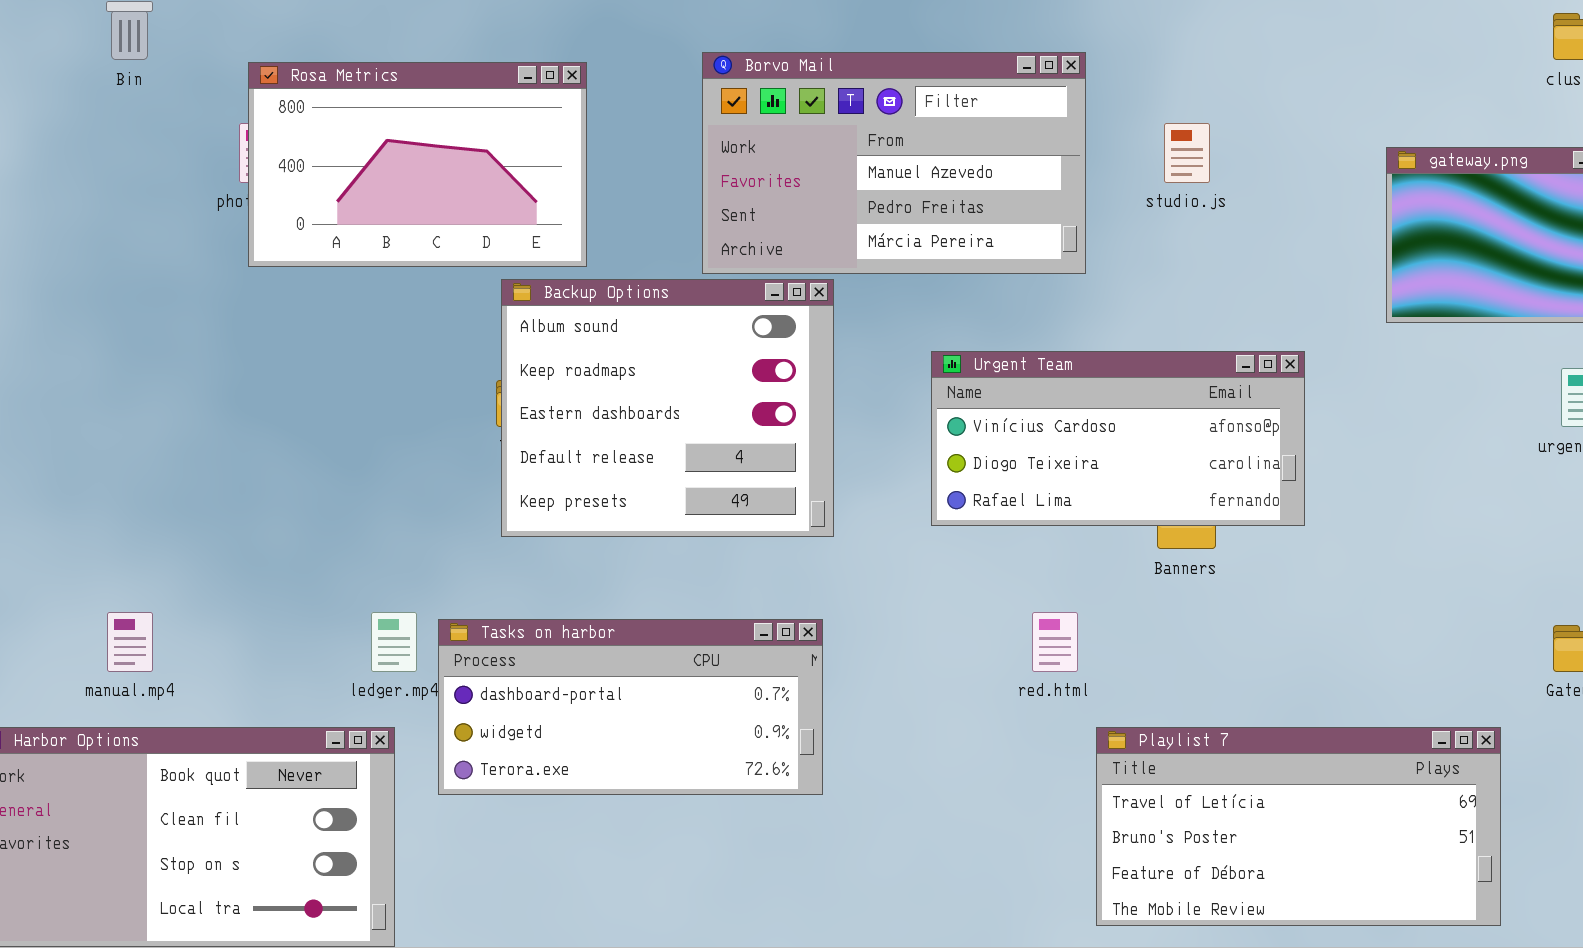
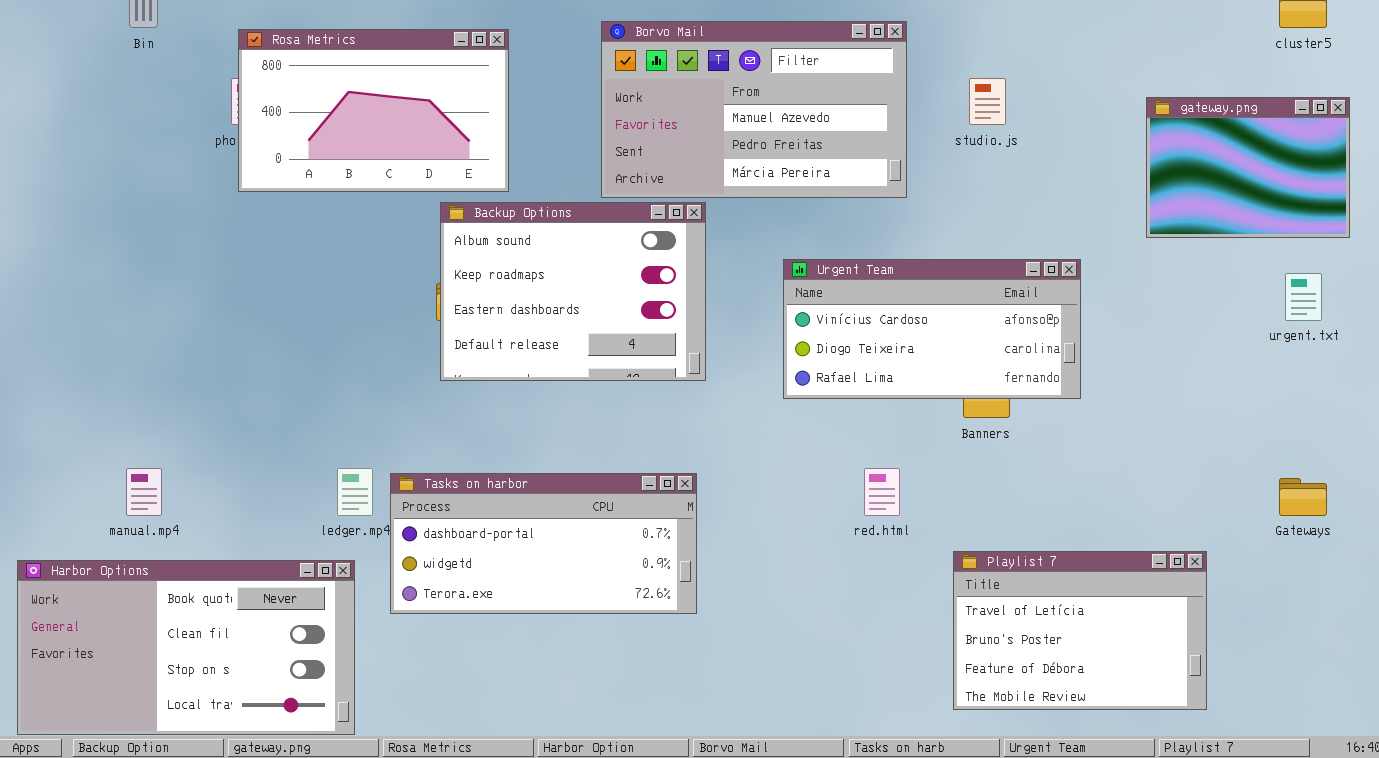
Backup Options: [501,279,834,537] -> [440,202,706,381], resized
Playlist 7: [1096,727,1501,926] -> [953,551,1207,710], moved, resized

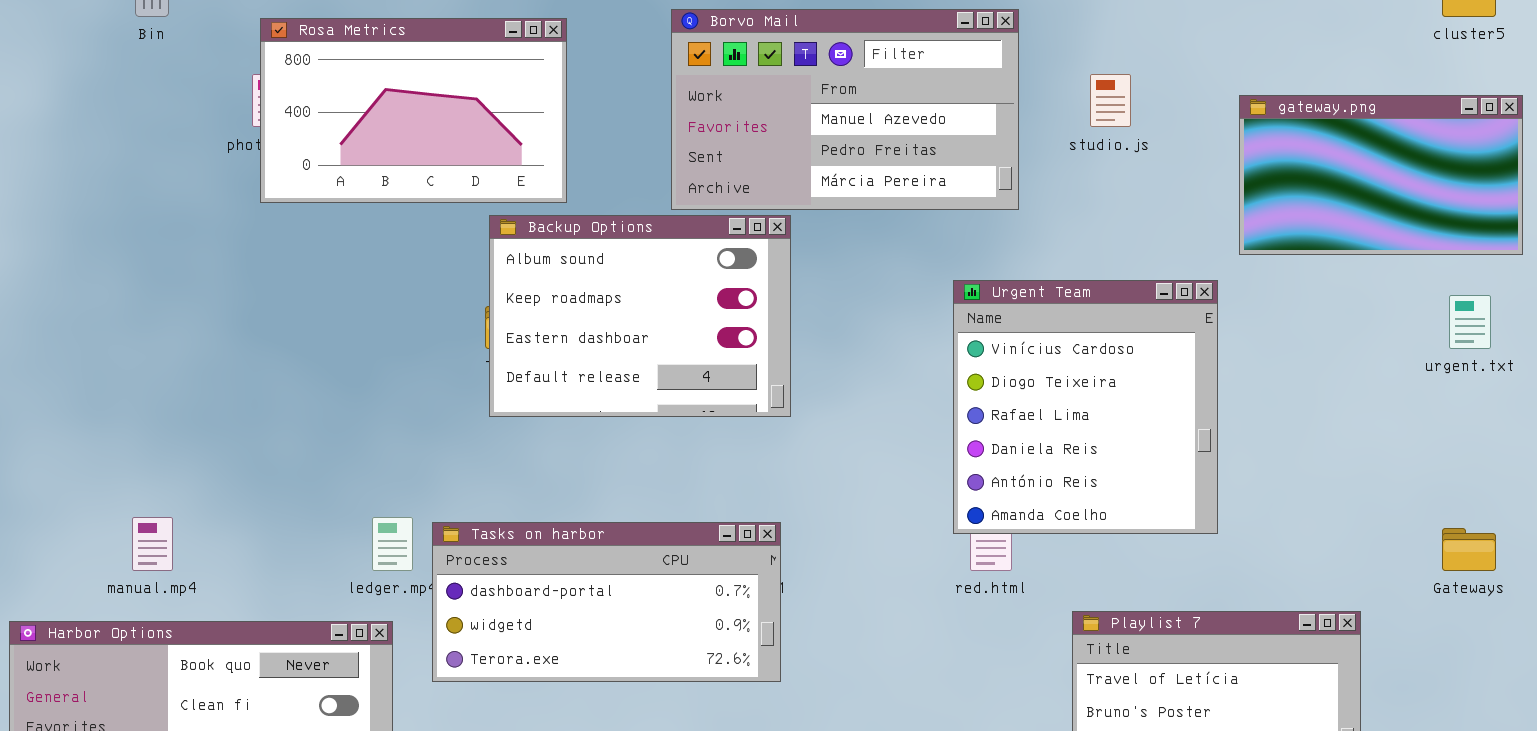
gateway.png: [1146,97,1350,238] -> [1239,95,1523,255], resized
Urgent Team: [783,259,1081,399] -> [953,280,1218,534], resized

